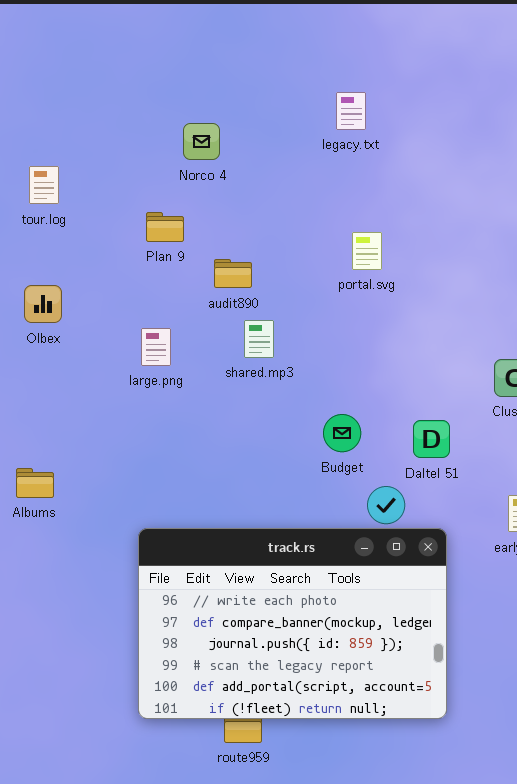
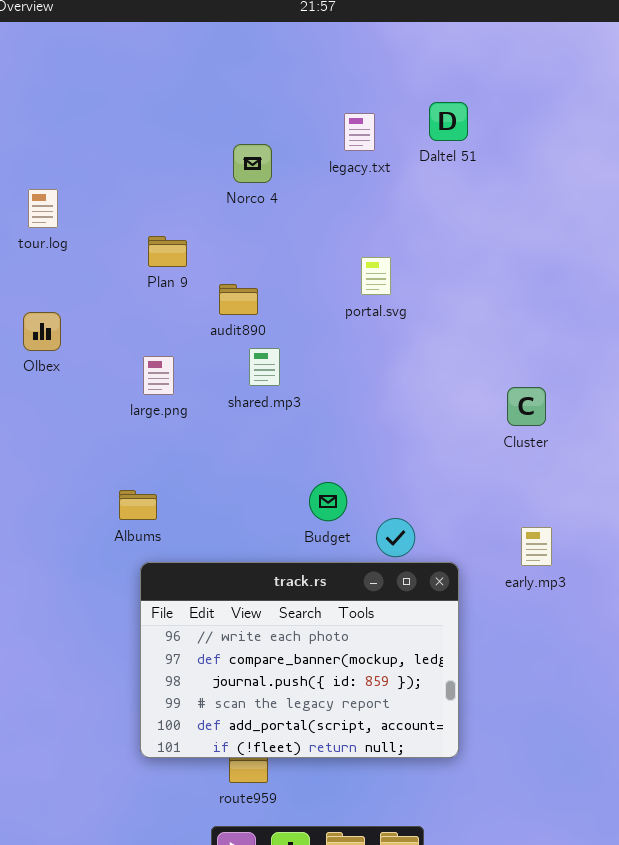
Norco 4: [183,123,220,160] -> [233,144,272,183], moved
Budget: [323,414,361,452] -> [309,482,347,521], moved
Daltel 51: [413,420,450,458] -> [429,102,468,141], moved
Albums: [16,468,54,498] -> [119,490,157,520], moved

